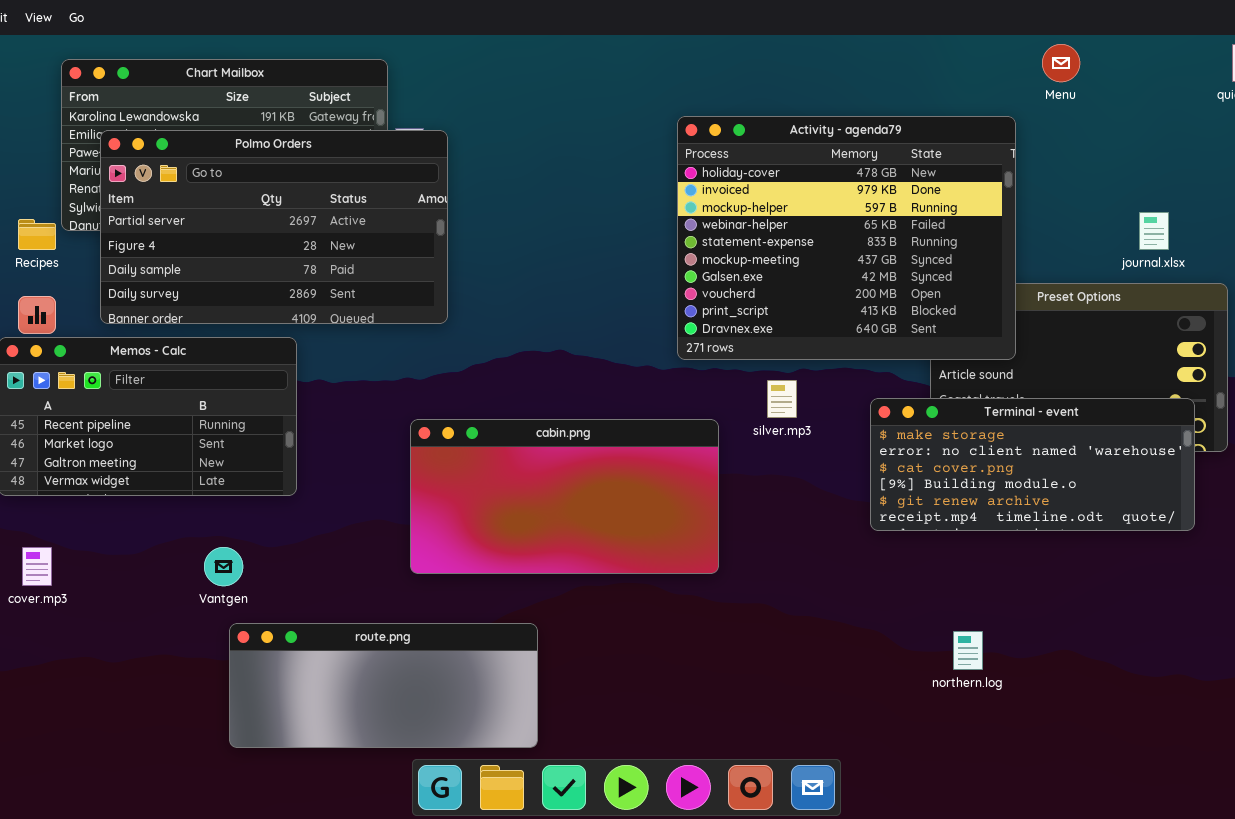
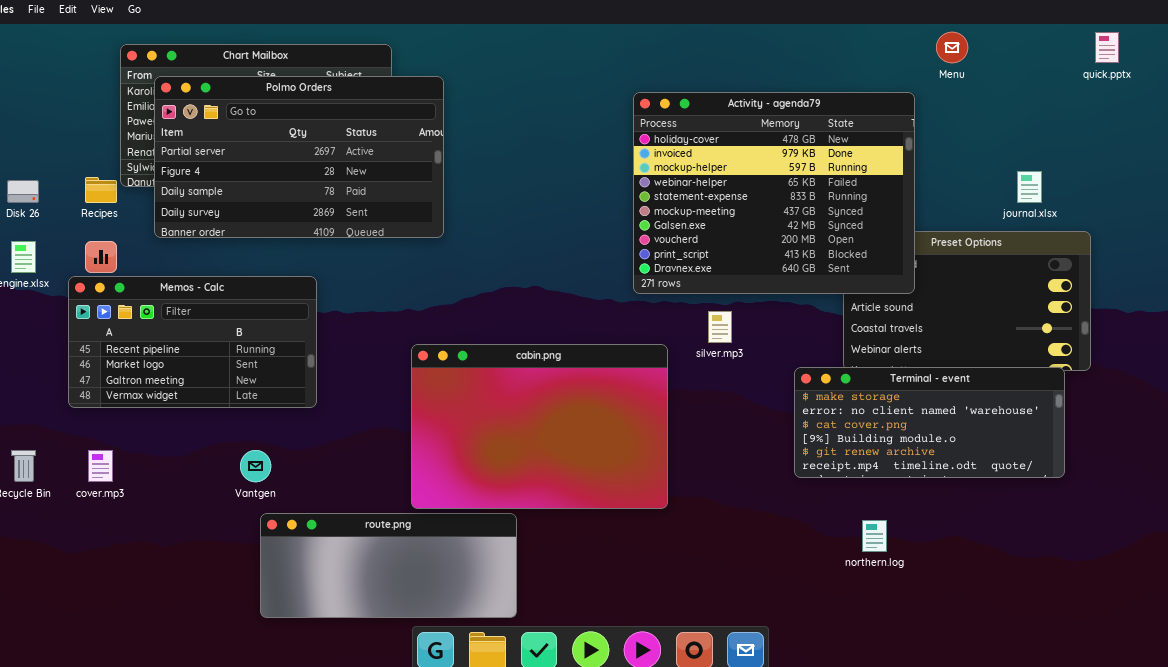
Polmo Orders: [100,130,448,324] -> [154,76,444,238], moved
Terminal - event: [870,398,1195,531] -> [794,367,1065,478], moved
cabin.png: [410,419,719,574] -> [411,344,668,509], resized

